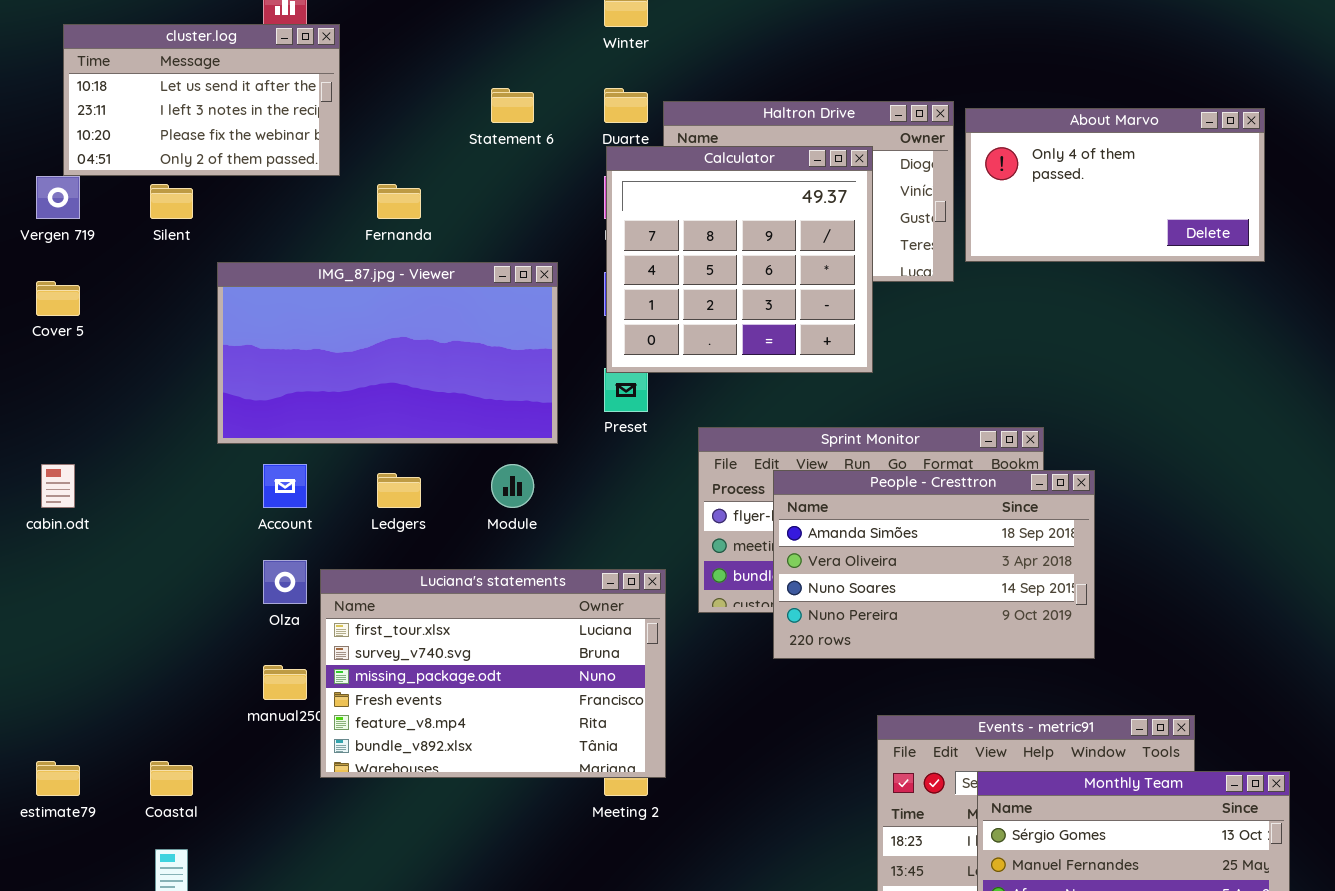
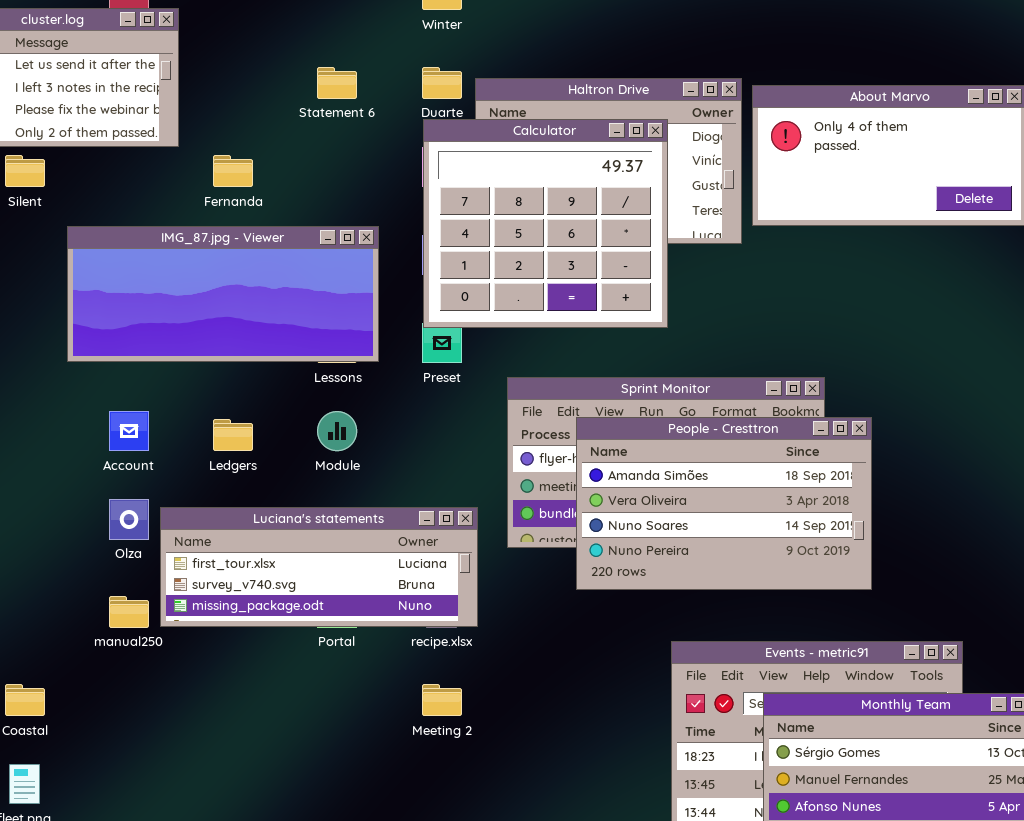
IMG_87.jpg - Viewer: [217,262,558,444] -> [67,226,379,362], resized
Luciana's statements: [320,569,666,778] -> [160,507,478,627], resized

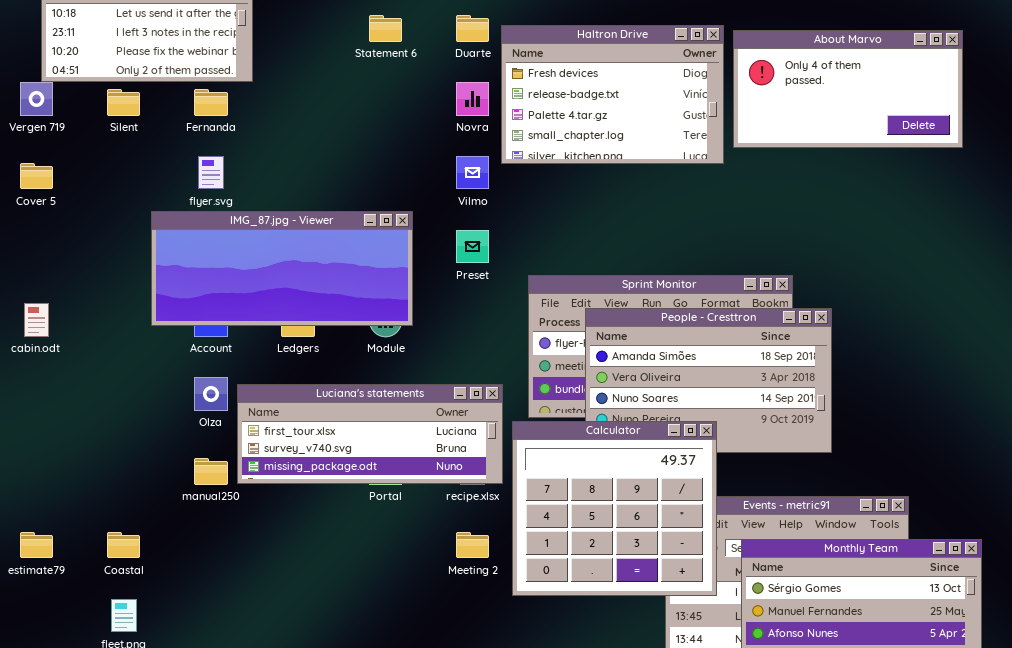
Calculator: [423,119,668,328] -> [512,421,717,596], moved
Fernanda: [213,155,253,187] -> [194,89,228,116], moved
IMG_87.jpg - Viewer: [67,226,379,362] -> [151,211,413,326], moved

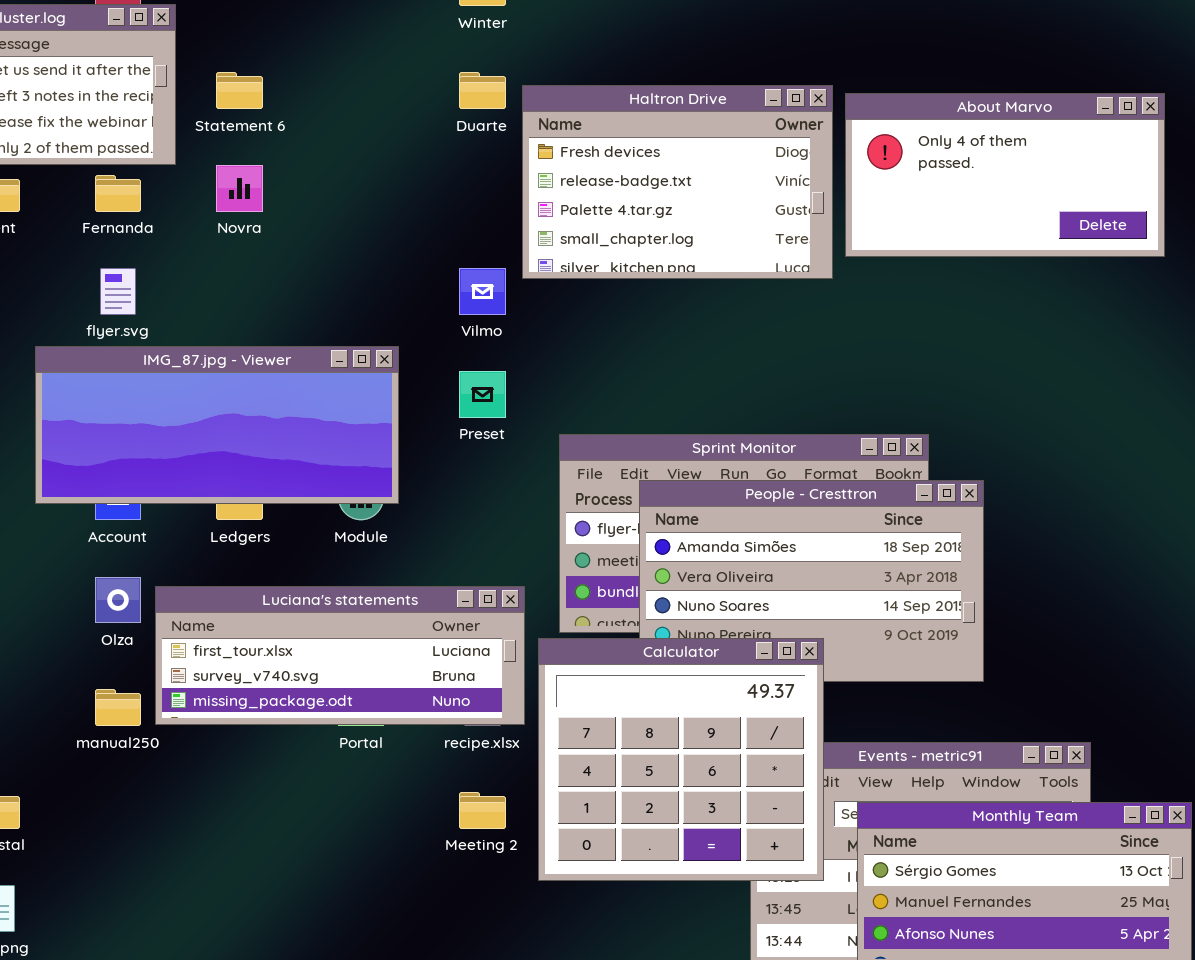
Statement 6: [369,15,402,42] -> [216,72,263,109], moved
Novra: [456,82,489,116] -> [216,165,263,212], moved

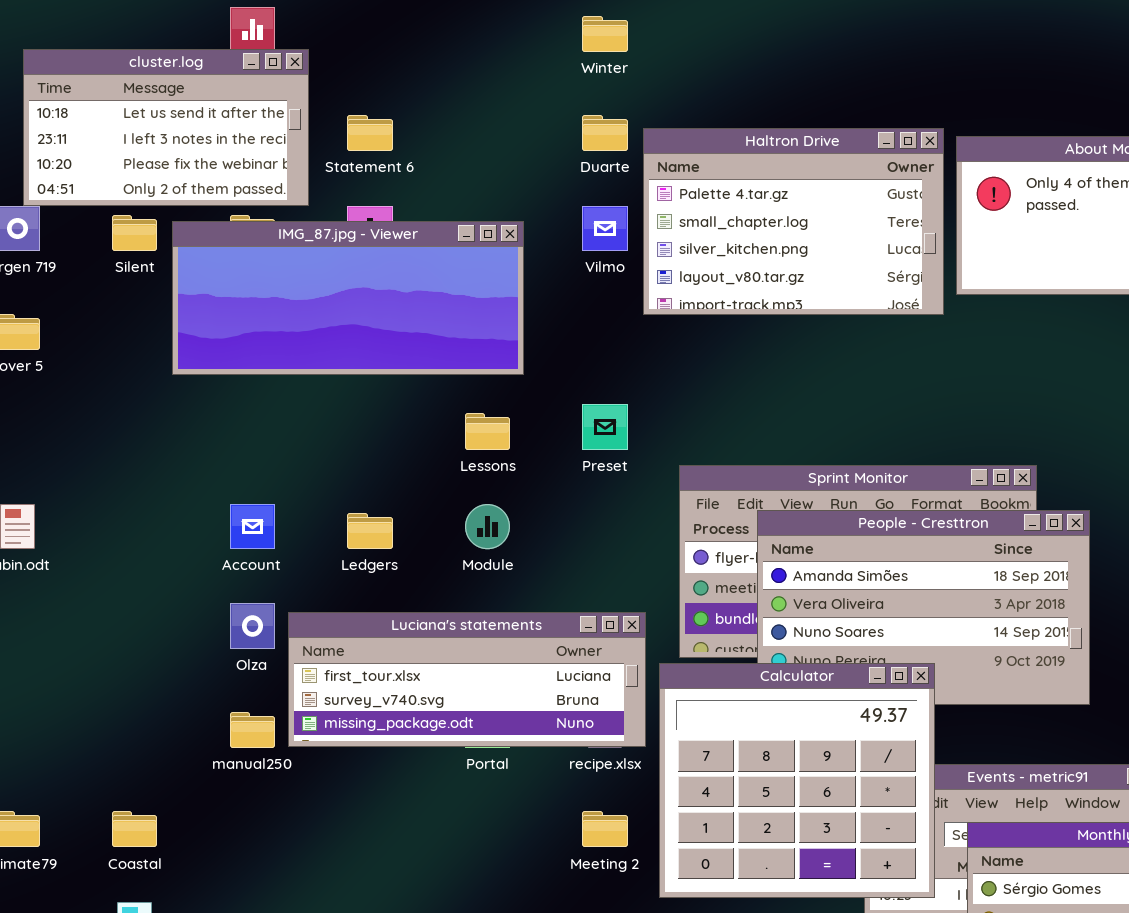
Haltron Drive: [522,85,833,279] -> [643,128,944,315], scrolled down 2 rows
Vilmo: [459,268,506,315] -> [582,206,628,251], moved
IMG_87.jpg - Viewer: [35,346,399,504] -> [172,221,524,375], moved

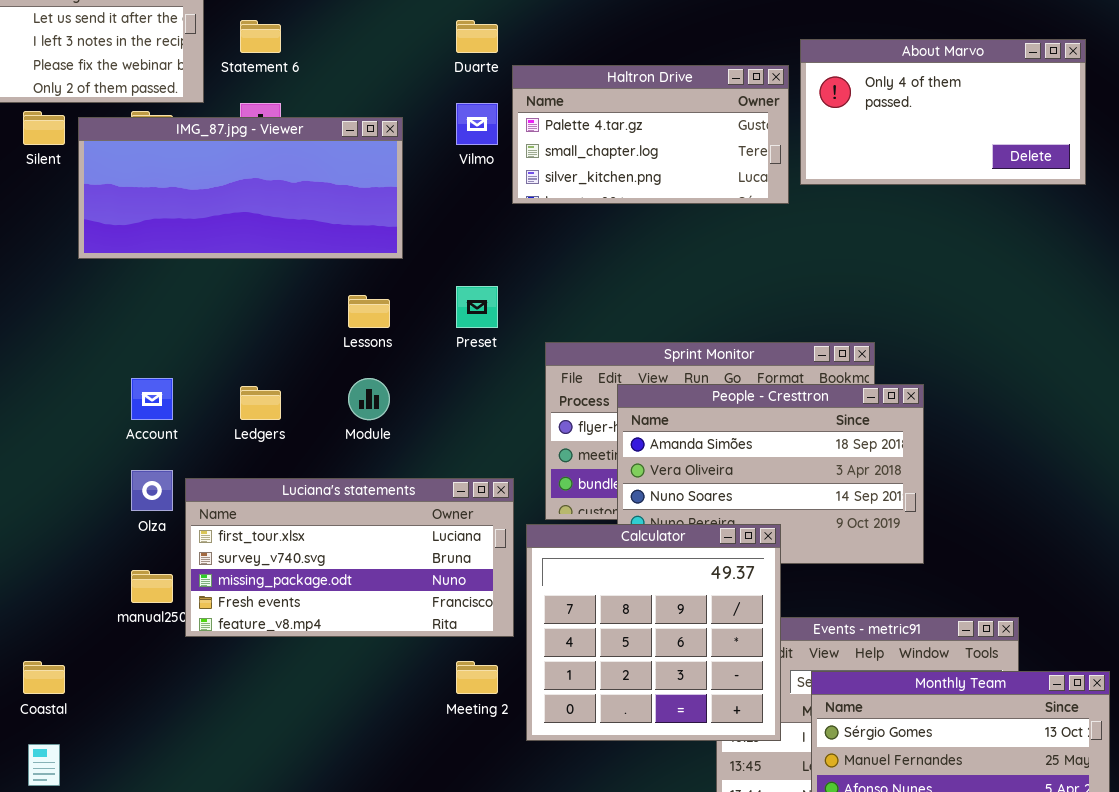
Haltron Drive: [643,128,944,315] -> [512,65,789,204], resized
Luciana's statements: [288,612,646,747] -> [185,478,514,637], resized

